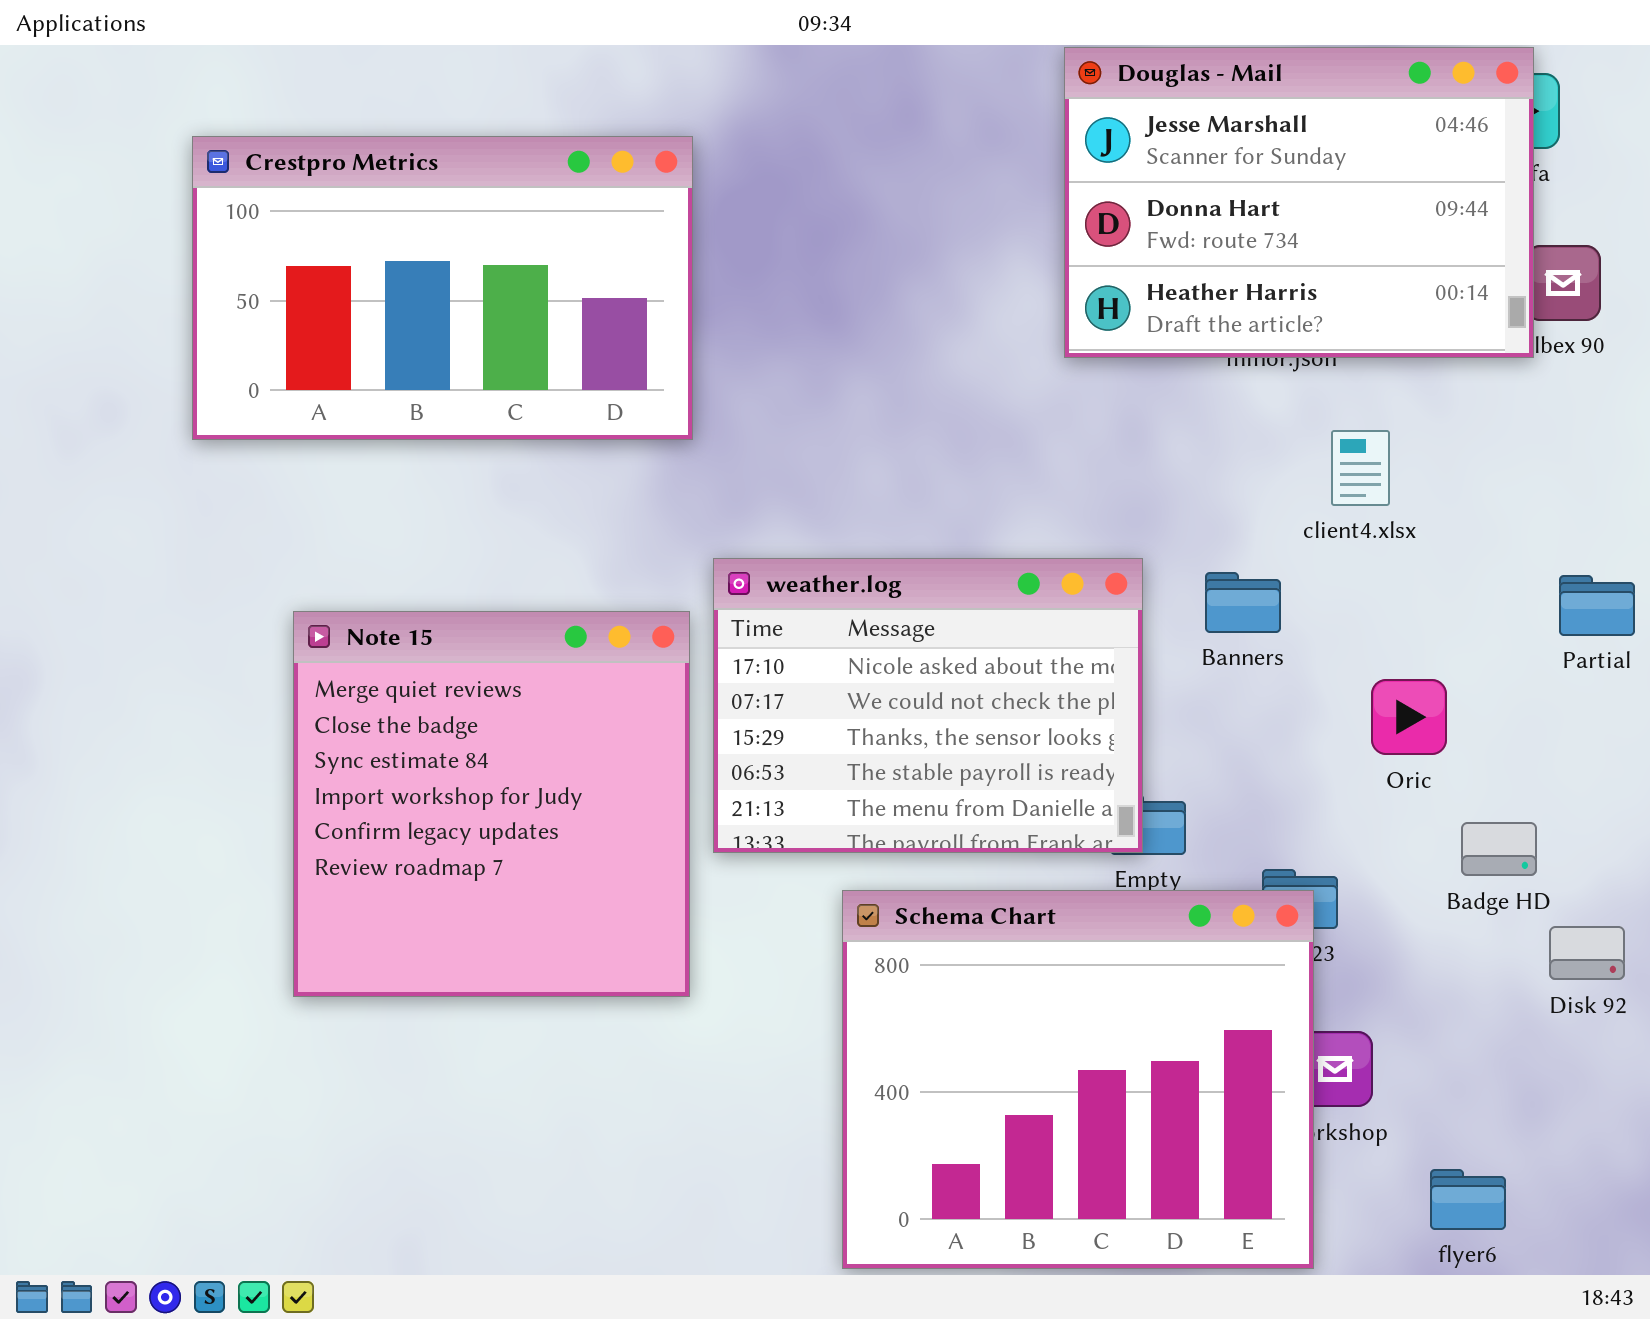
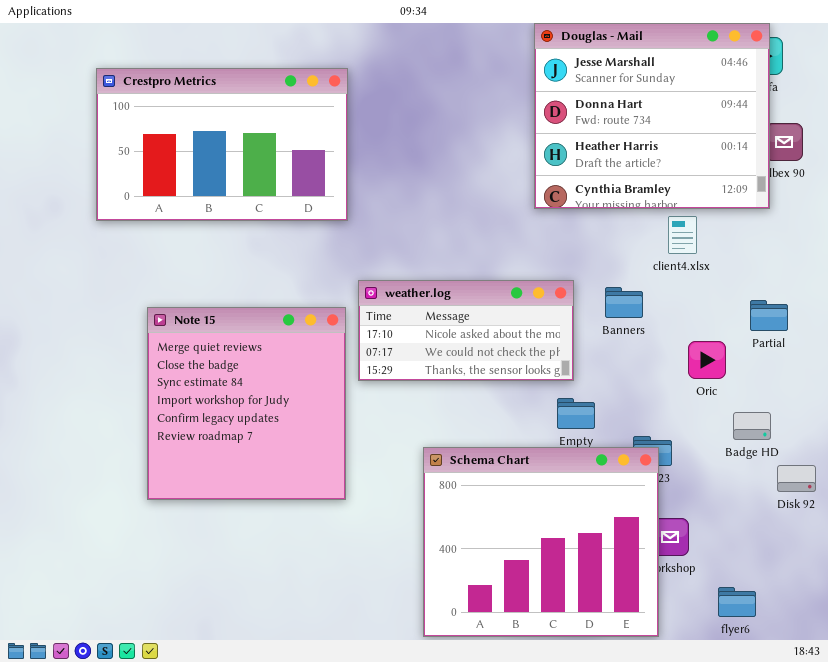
Douglas - Mail: [1064,47,1534,358] -> [534,23,770,209], resized
weather.log: [713,558,1143,853] -> [358,280,574,381], resized
Partial: [1559,575,1635,636] -> [750,300,788,331], moved

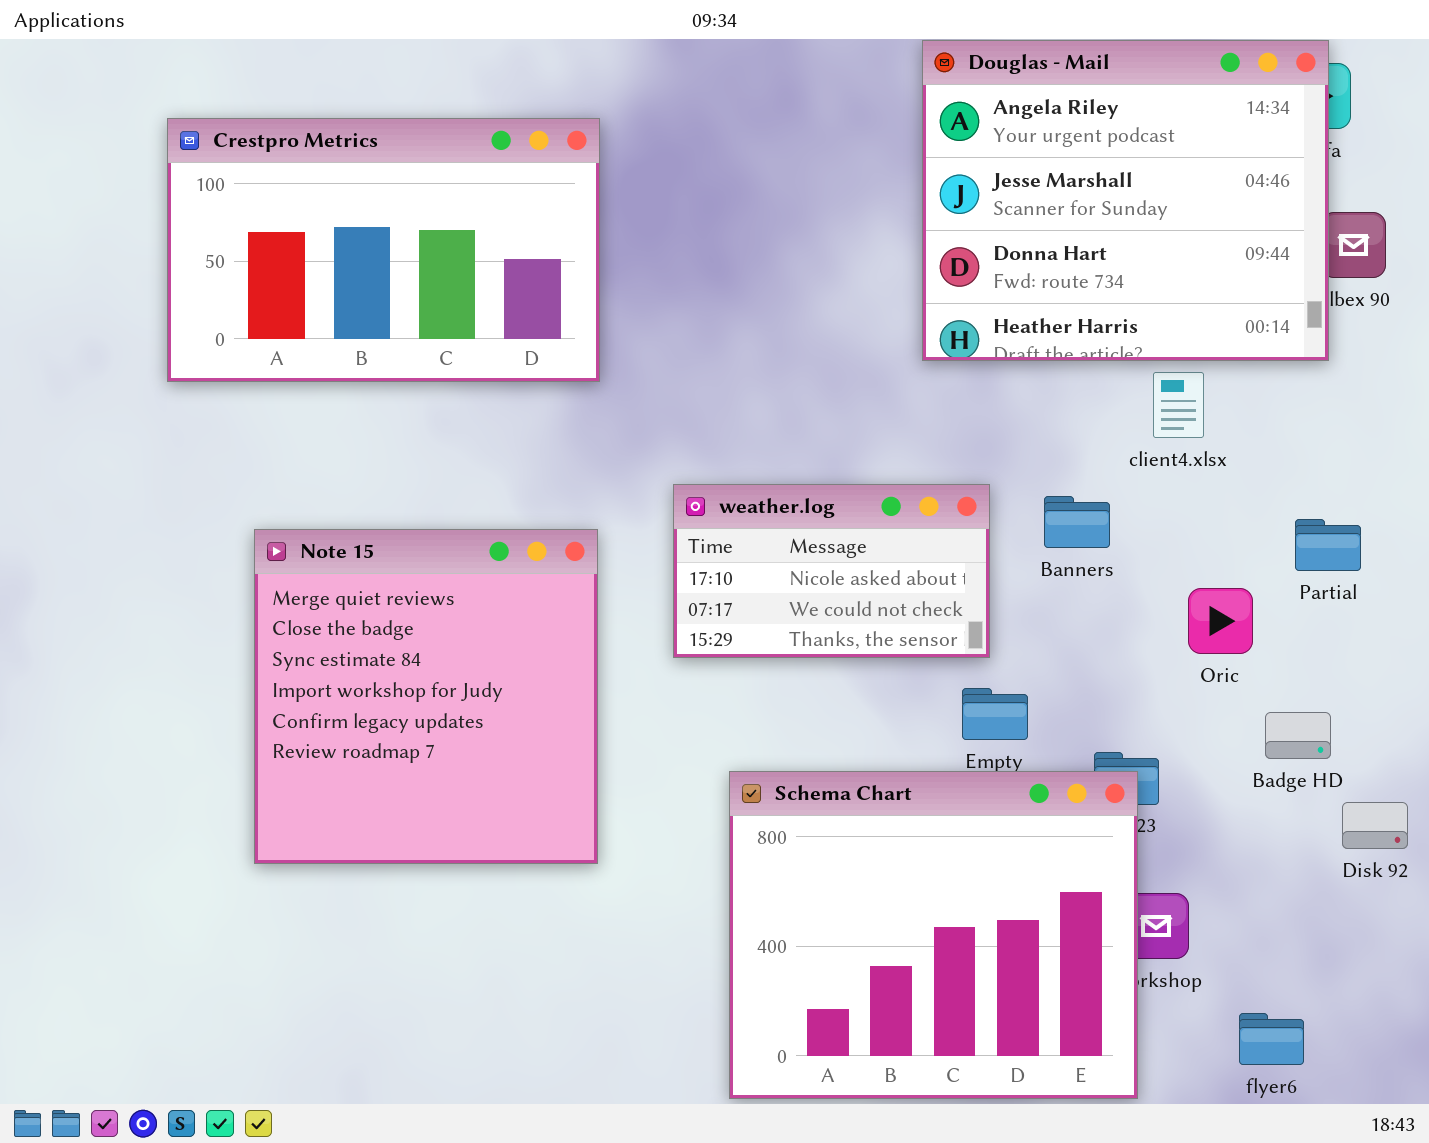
Douglas - Mail: [534,23,770,209] -> [922,40,1329,361], scrolled up 1 row
weather.log: [358,280,574,381] -> [673,484,990,658], resized

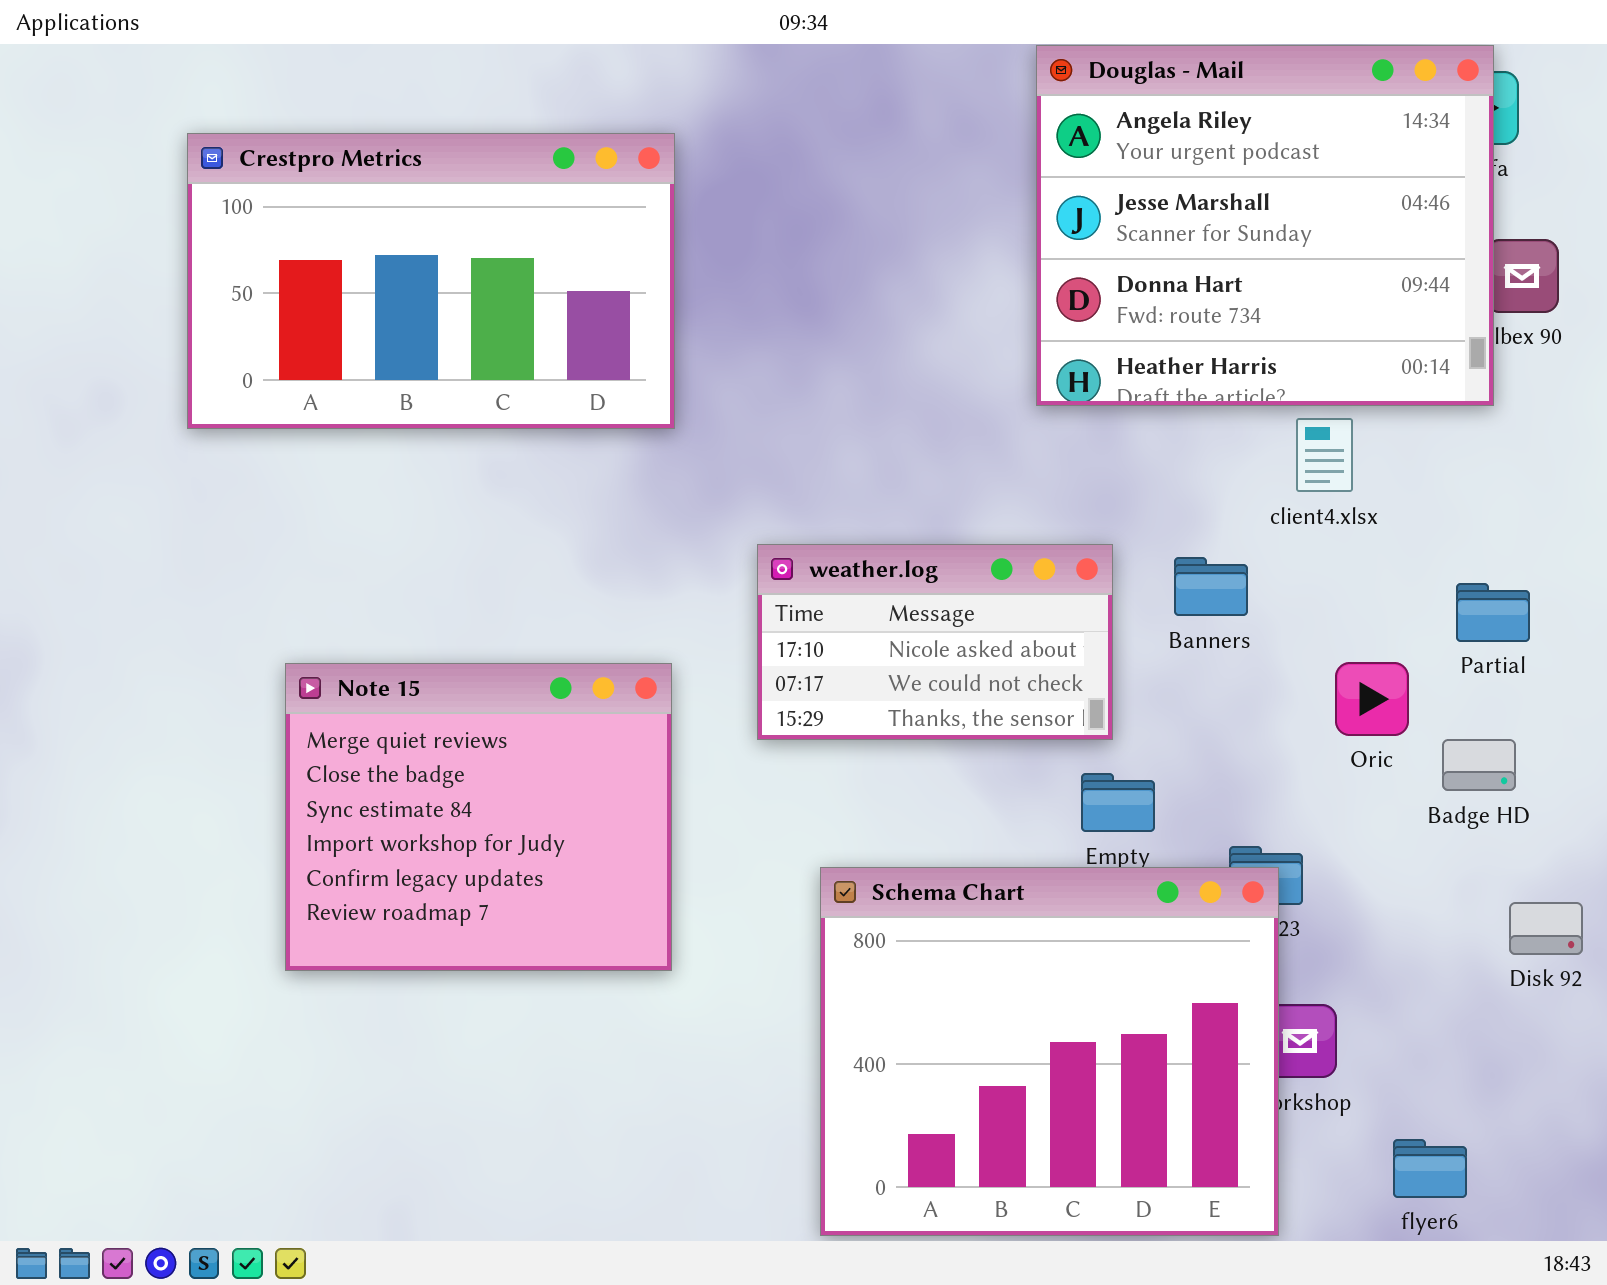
Note 15: [254,529,598,864] -> [285,663,672,971], resized
Badge HD: [1265,712,1331,759] -> [1442,739,1516,791], moved

